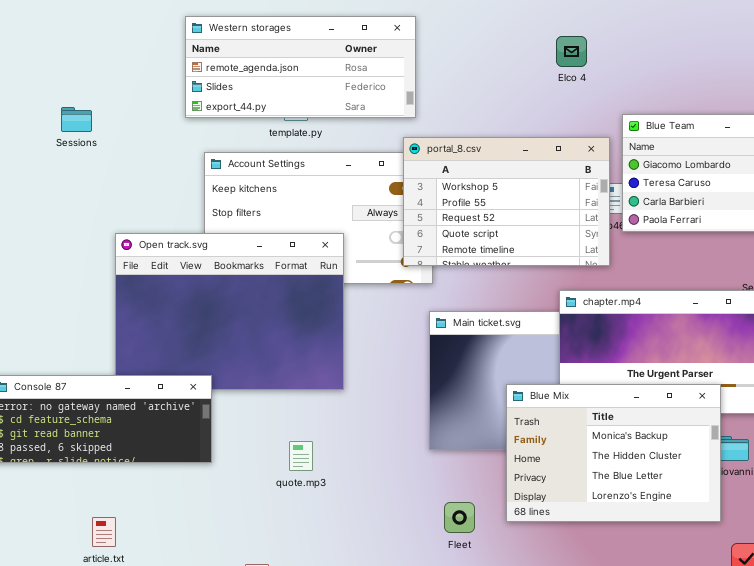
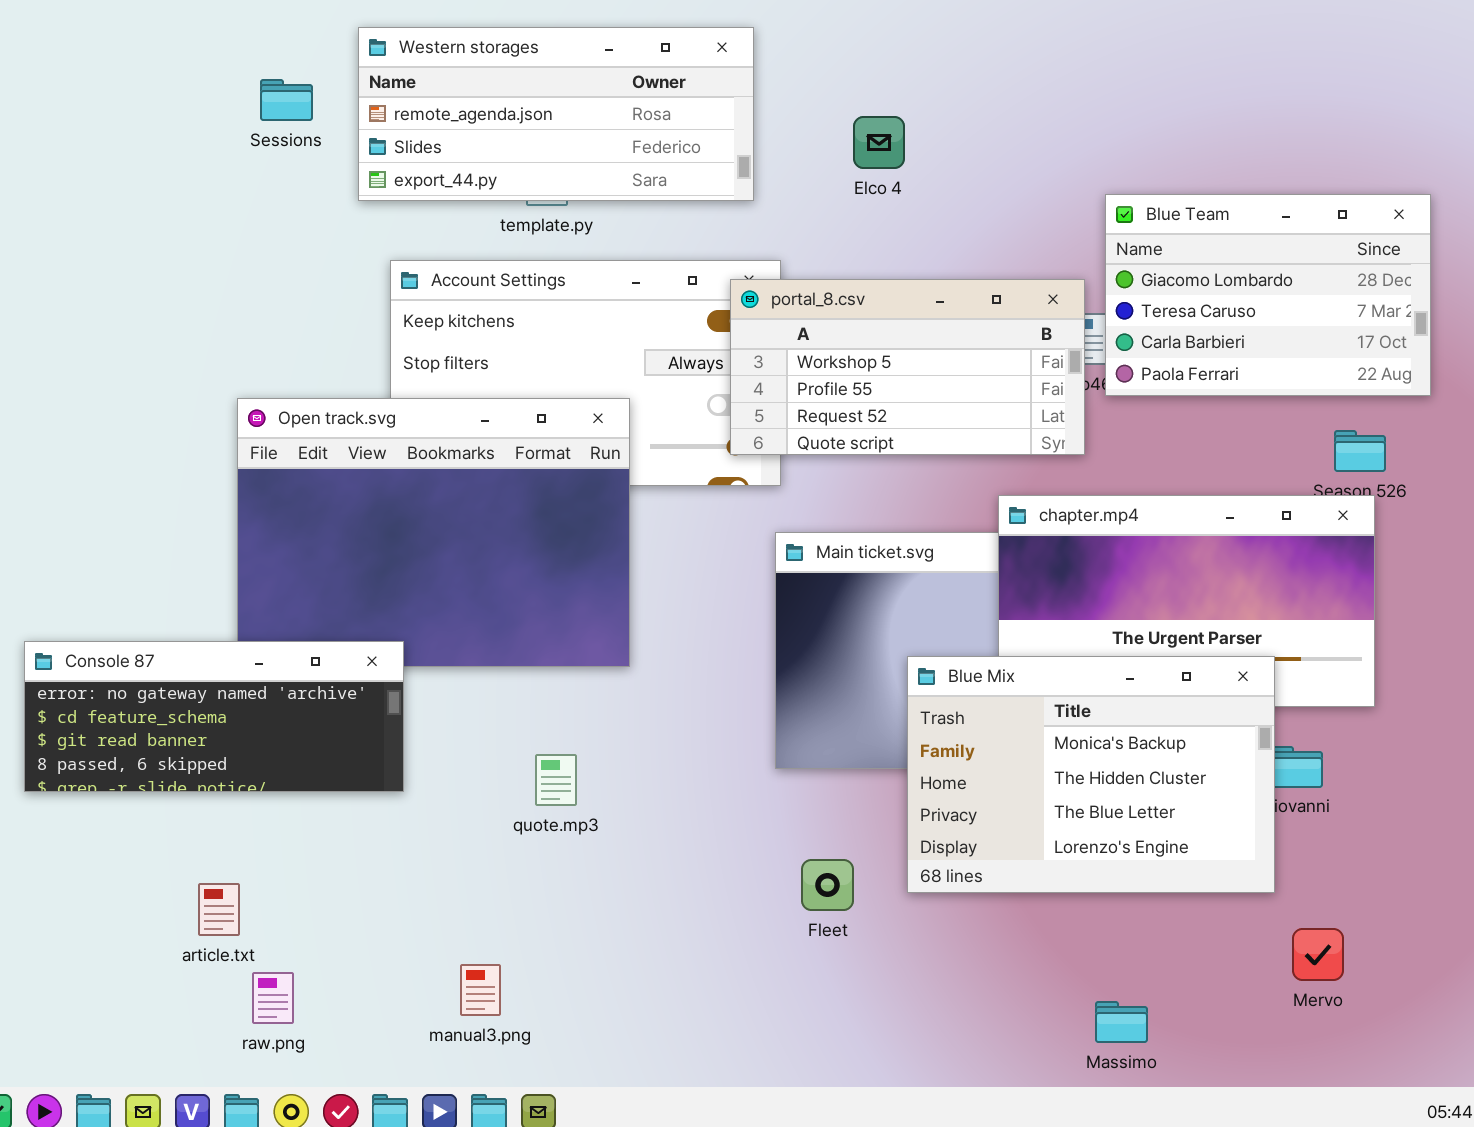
Elco 4: [556,36,587,67] -> [853,116,905,169], moved
Sessions: [61,107,92,132] -> [260,79,313,121], moved
portal_8.csv: [403,137,610,266] -> [730,279,1085,455], resized

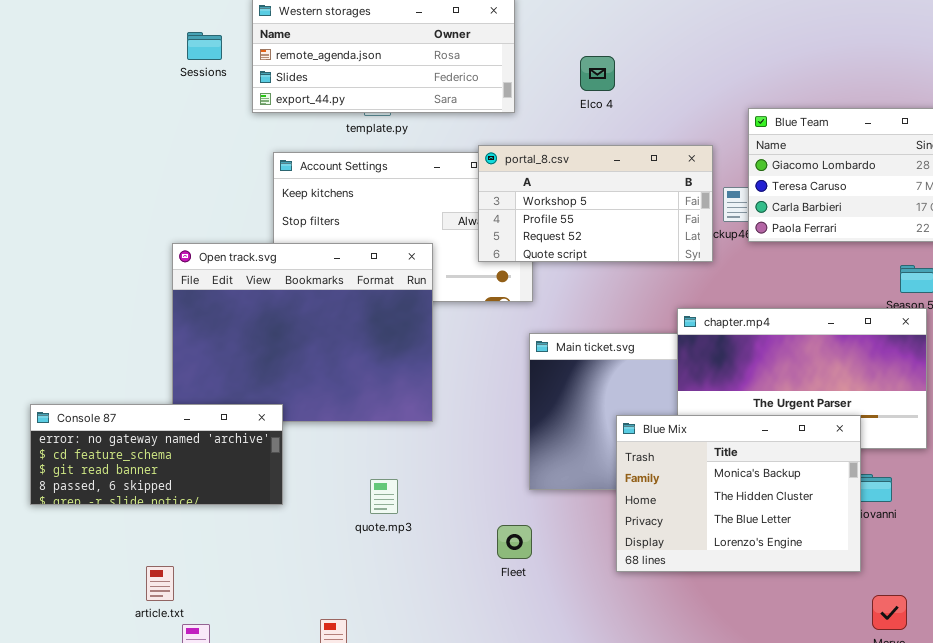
portal_8.csv: [730,279,1085,455] -> [478,145,713,262], moved
Fleet: [801,859,854,911] -> [497,525,532,559], moved

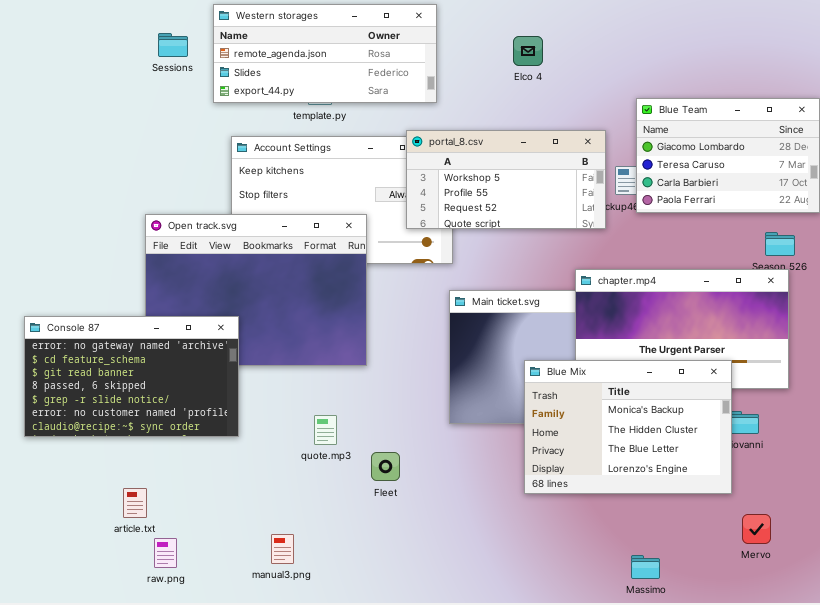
Elco 4: [580,56,615,91] -> [513,36,543,66], moved
Console 87: [30,404,283,505] -> [24,316,239,437], resized
Fleet: [497,525,532,559] -> [371,452,400,481], moved

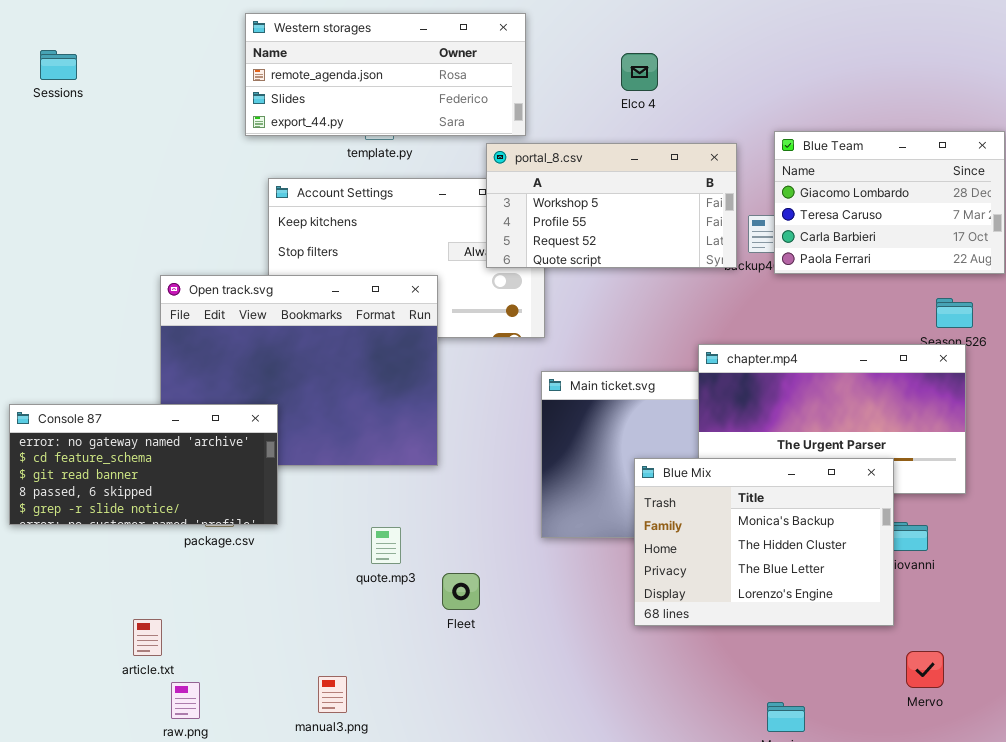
Sessions: [158,33,188,57] -> [40,50,77,80], moved
portal_8.csv: [406,130,606,229] -> [486,143,737,268], moved
Console 87: [24,316,239,437] -> [9,404,278,525], resized

